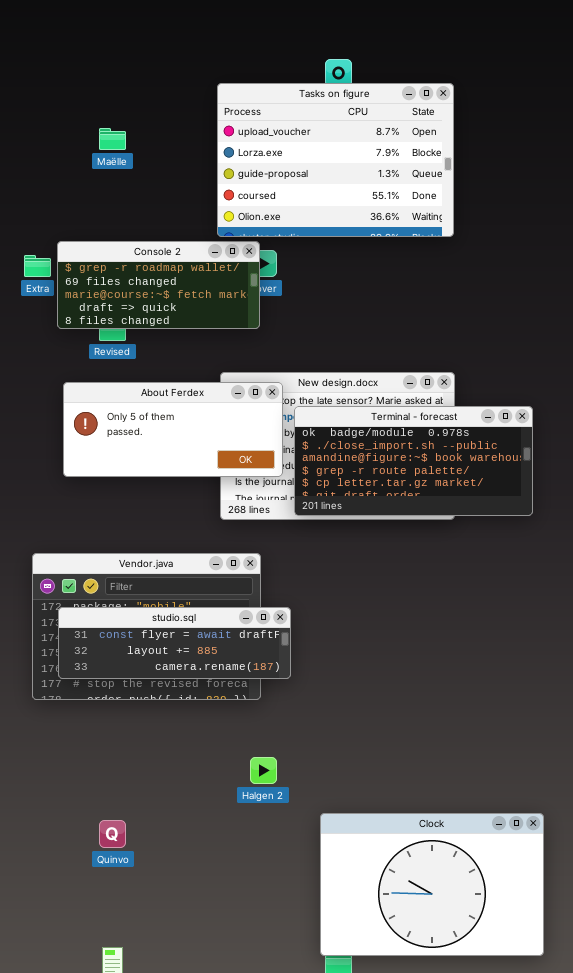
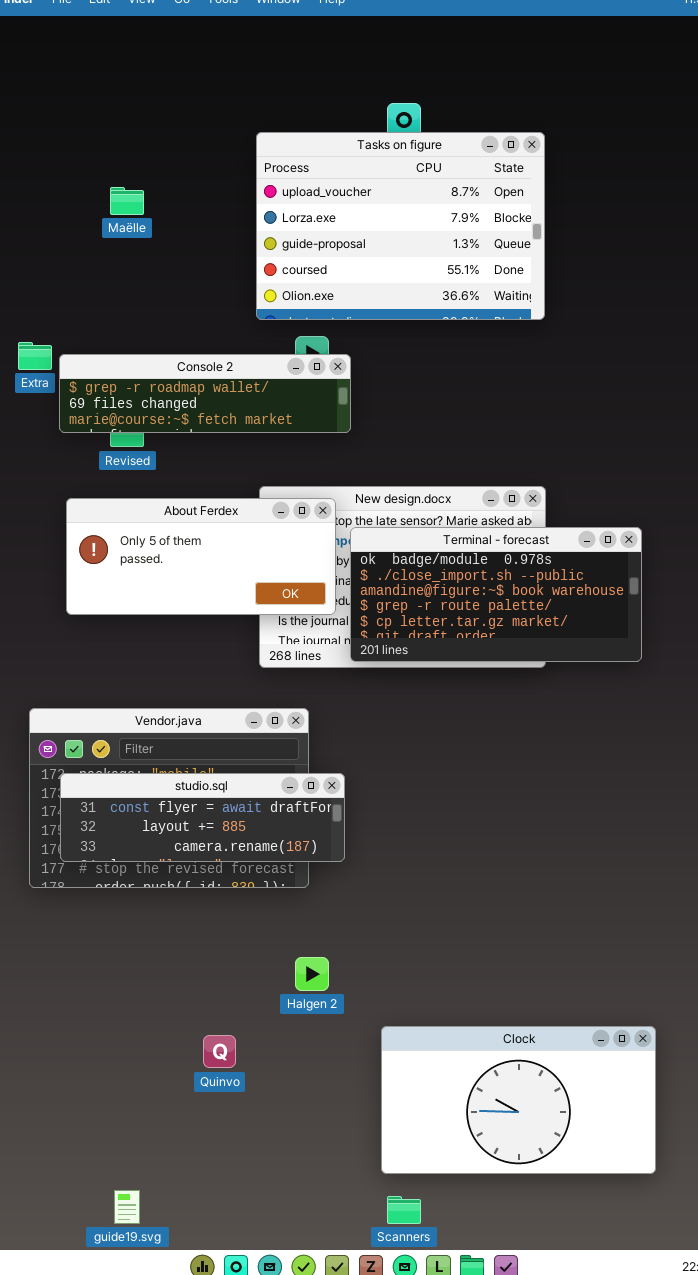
Console 2: [57,241,260,329] -> [59,354,351,433], resized
Clock: [320,813,544,956] -> [381,1026,656,1174], resized
Quinvo: [99,820,126,848] -> [203,1035,236,1068], moved

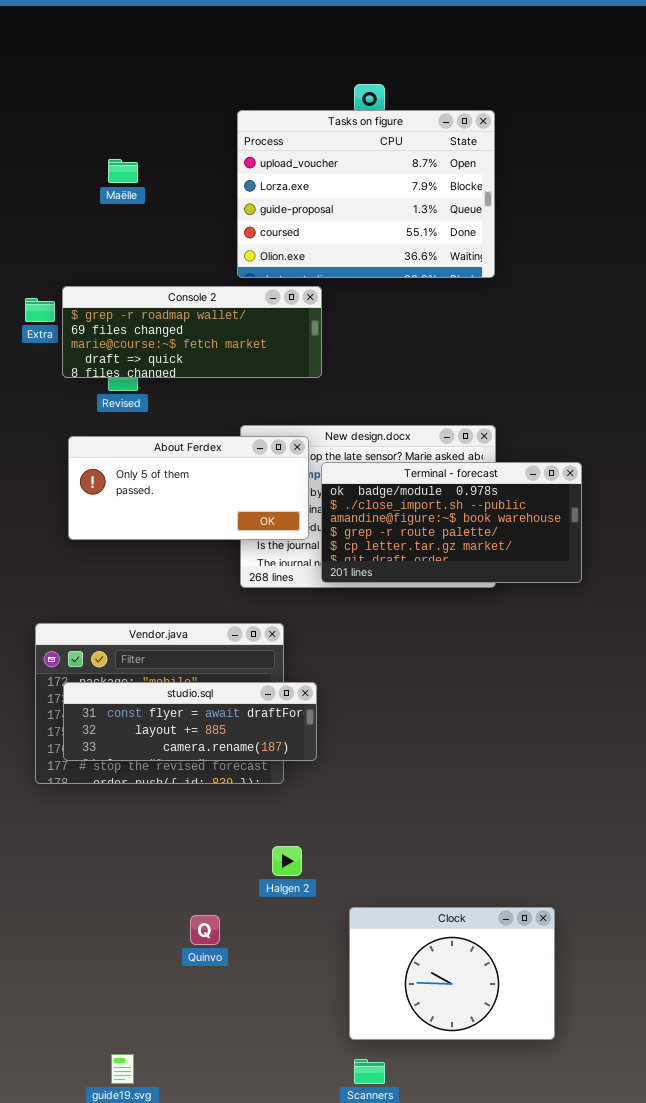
Console 2: [59,354,351,433] -> [62,286,322,378], resized
Clock: [381,1026,656,1174] -> [349,907,555,1040], resized

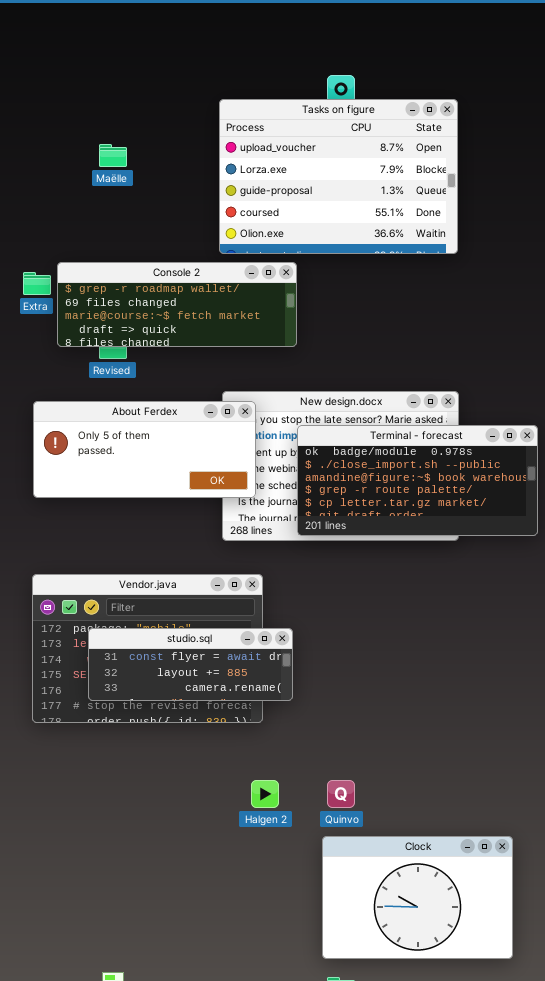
About Ferdex: [68,436,309,540] -> [33,401,256,498], moved
studio.sql: [63,682,317,761] -> [88,628,293,701], resized
Quinvo: [190,915,220,945] -> [327,780,355,808], moved

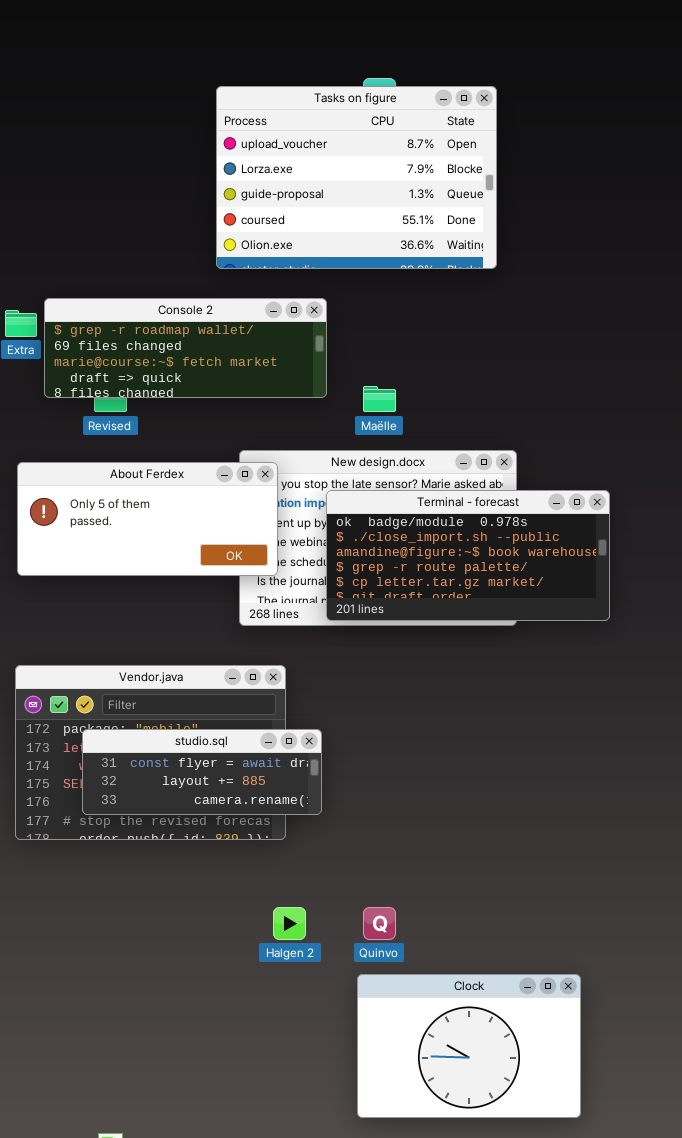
Tasks on figure: [219,99,458,254] -> [216,86,497,269], moved
Maëlle: [99,144,127,167] -> [363,386,396,412], moved

